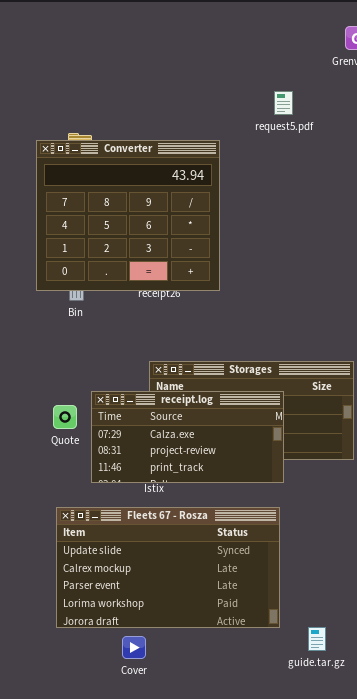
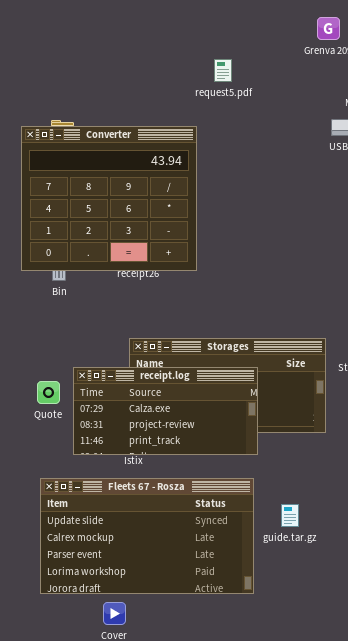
request5.pdf: [274,91,293,115] -> [214,59,232,82], moved
guide.tar.gz: [308,627,326,651] -> [281,504,299,527], moved

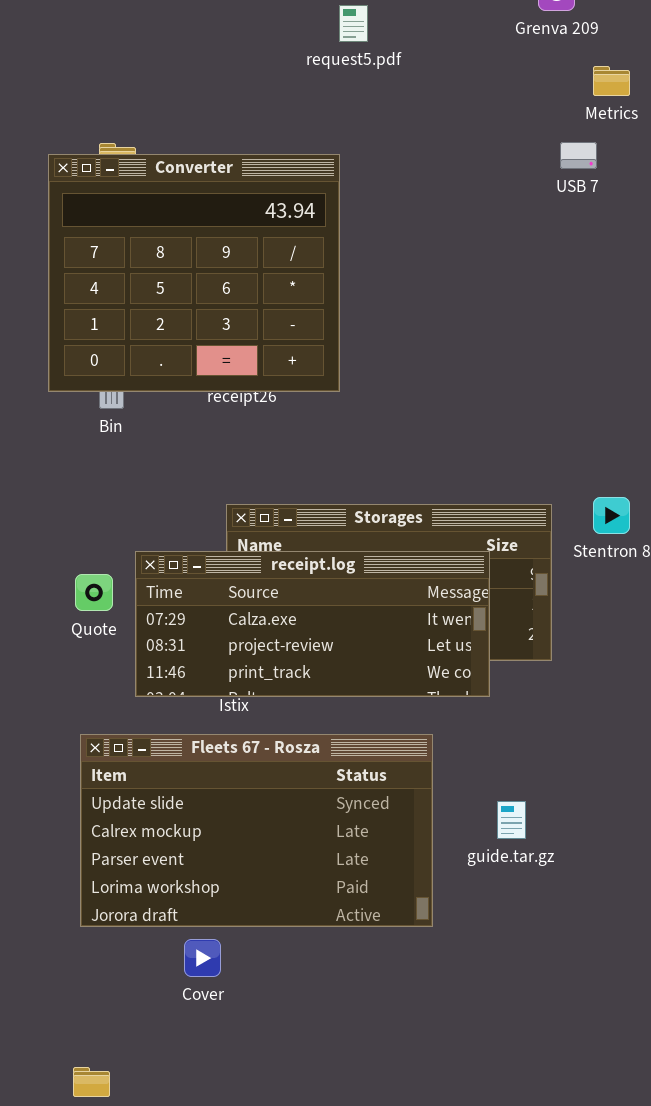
request5.pdf: [214,59,232,82] -> [339,5,368,42], moved
receipt.log: [73,367,258,455] -> [135,551,490,697], resized
guide.tar.gz: [281,504,299,527] -> [497,801,526,839], moved

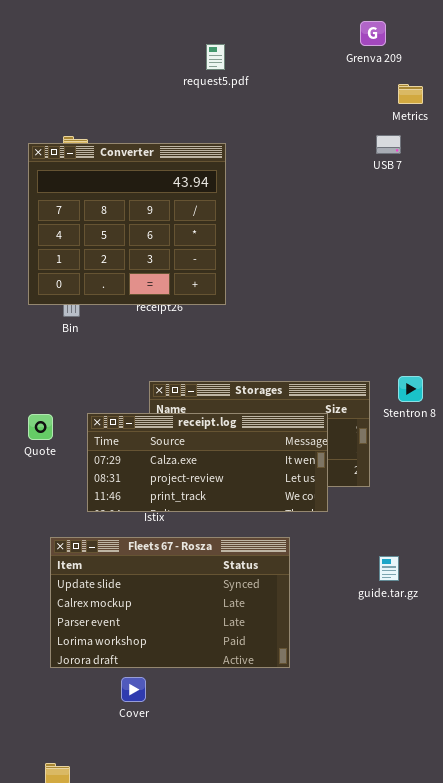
request5.pdf: [339,5,368,42] -> [206,44,225,70], moved
Quote: [75,574,113,611] -> [28,414,53,440], moved
guide.tar.gz: [497,801,526,839] -> [379,556,399,581], moved

